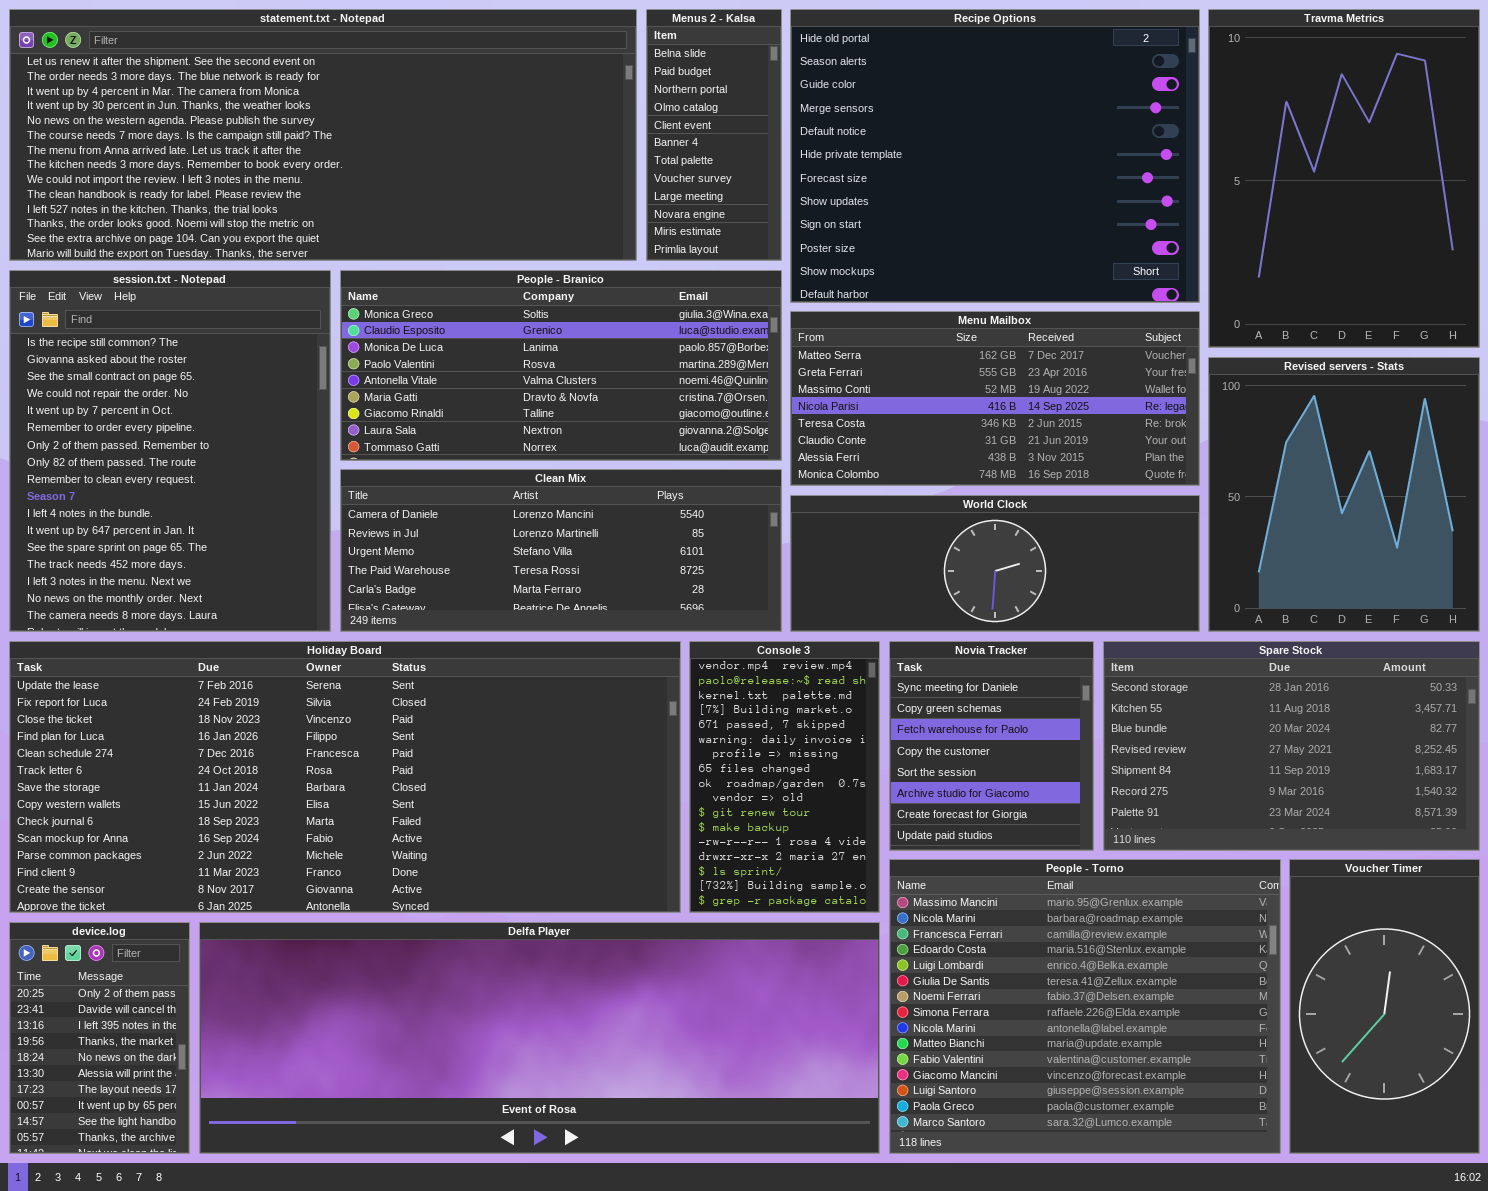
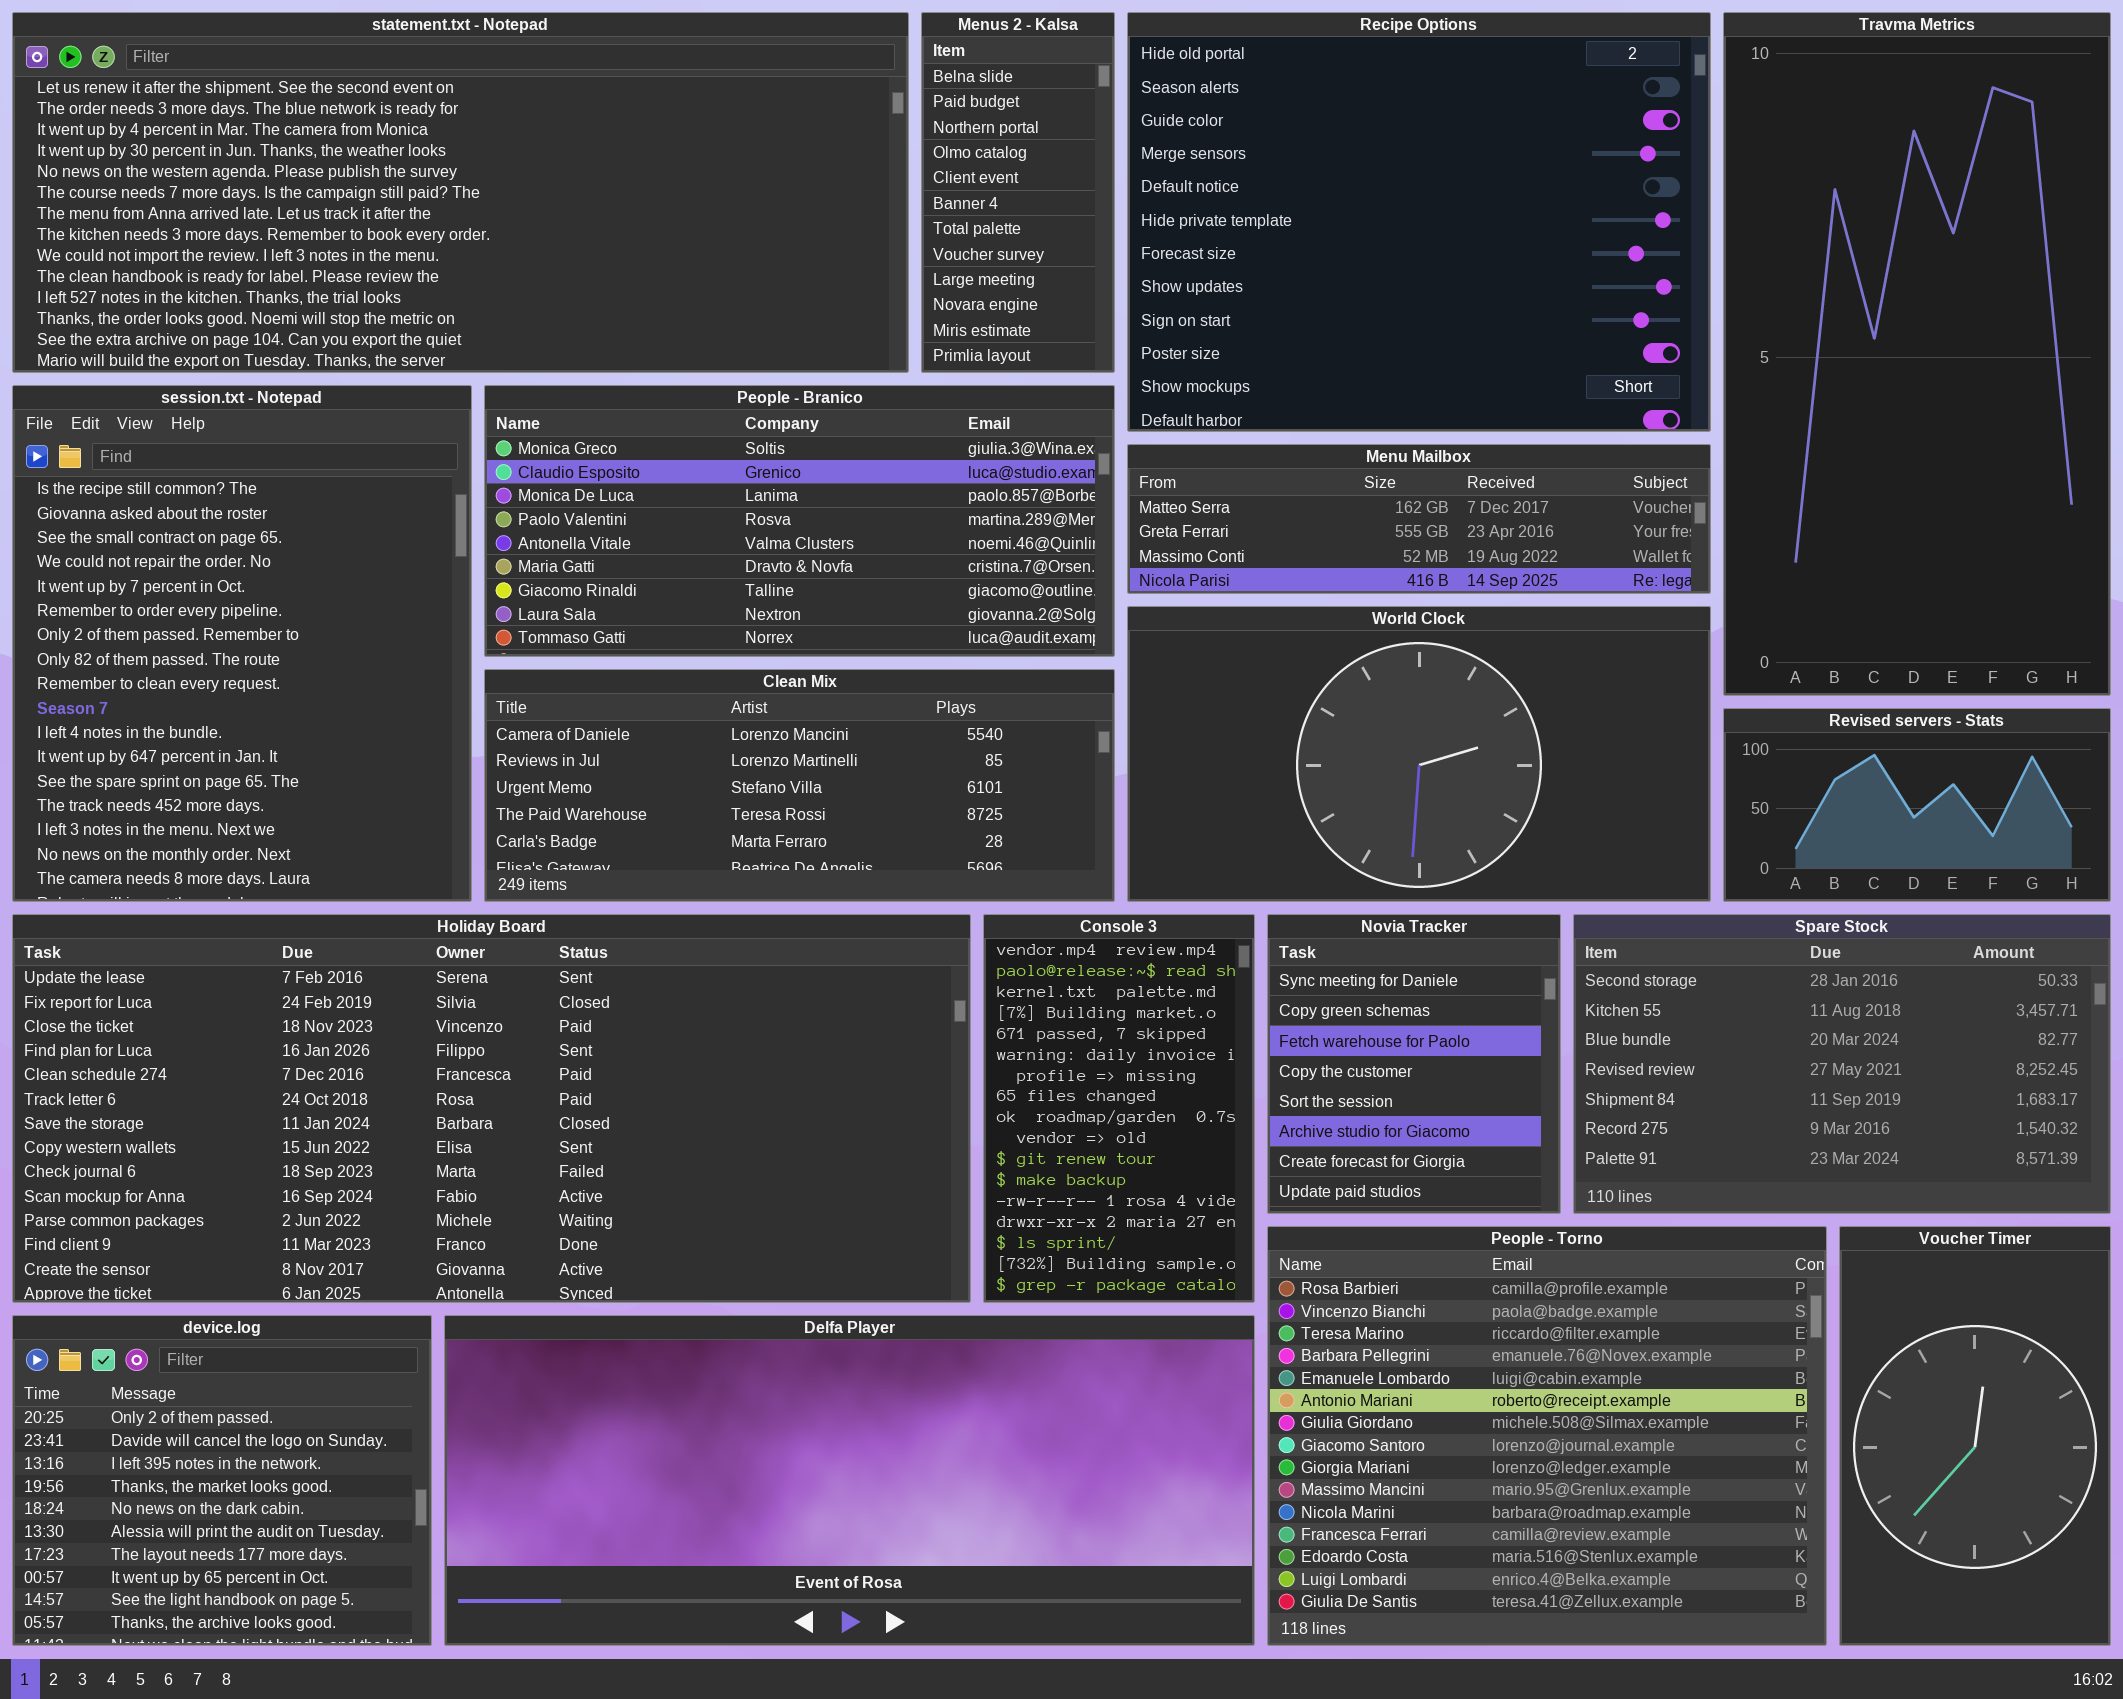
Travma Metrics: [1208,9,1480,348] -> [1723,12,2111,696], resized
Menu Mailbox: [790,311,1200,486] -> [1127,444,1711,594], resized
Revised servers - Stats: [1208,357,1480,632] -> [1723,708,2111,902], resized
World Clock: [790,495,1200,632] -> [1127,606,1711,902], resized
People - Torno: [889,859,1281,1154] -> [1267,1226,1827,1646], scrolled up 9 rows
device.log: [9,922,190,1154] -> [12,1315,432,1646], resized
Delfa Player: [199,922,880,1154] -> [444,1315,1255,1646], resized

